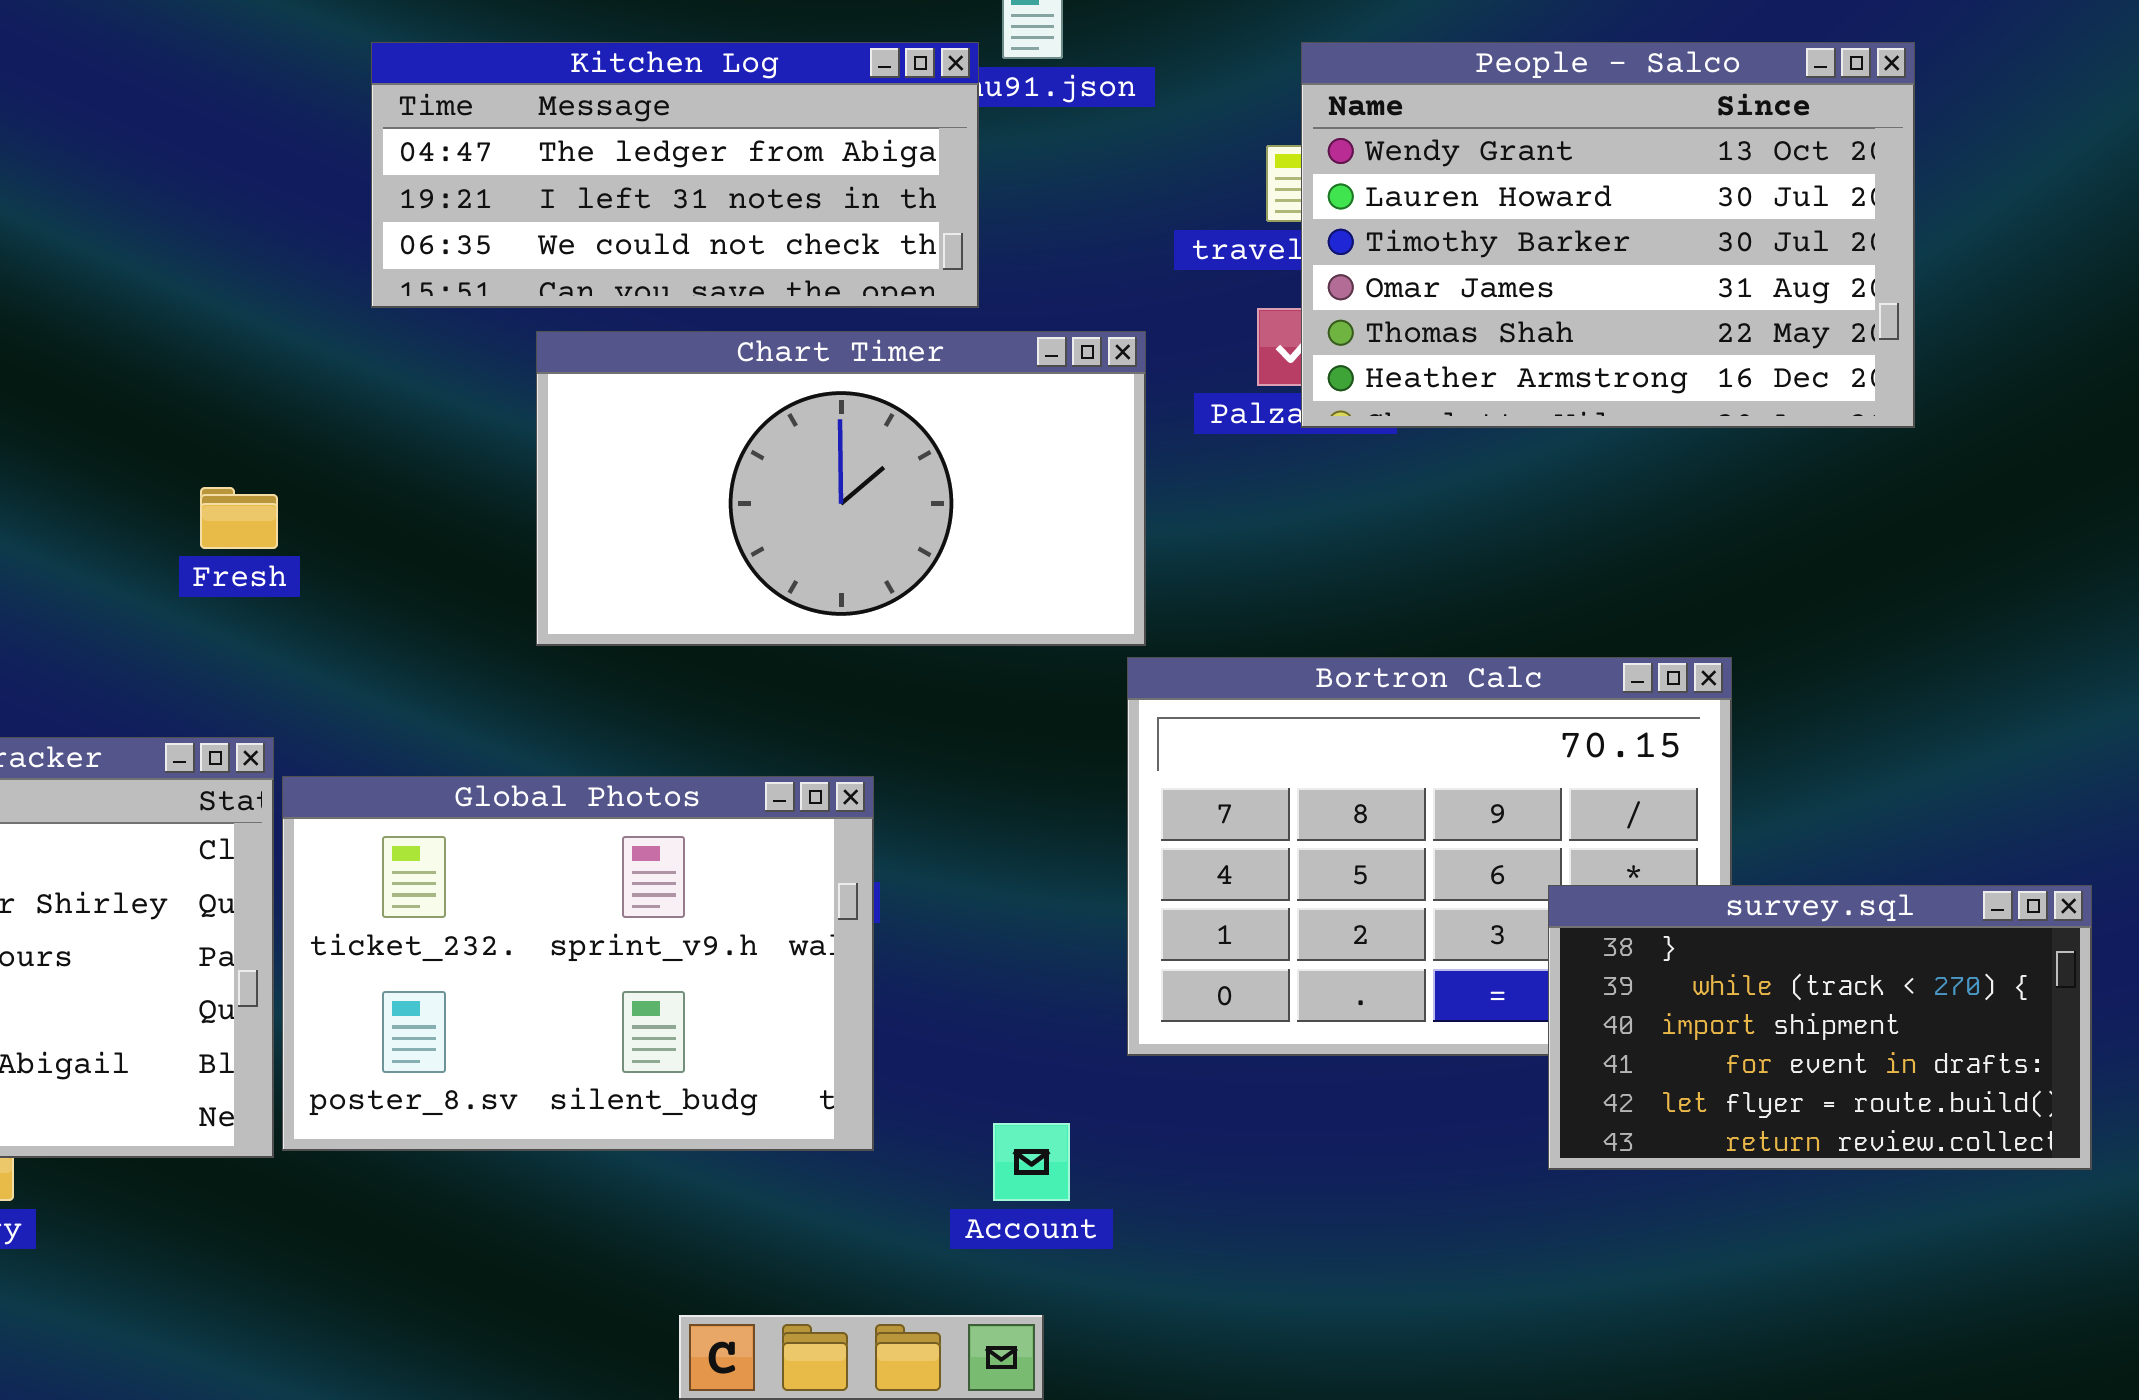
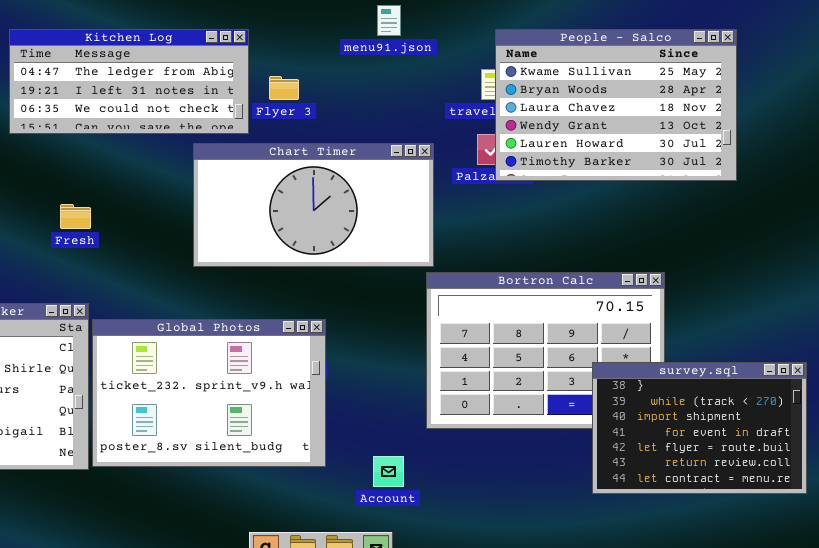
Kitchen Log: [371,42,979,308] -> [9,29,249,134], moved
People - Salco: [1301,42,1915,428] -> [495,29,737,181], scrolled up 3 rows
survey.sql: [1548,885,2092,1170] -> [592,362,807,494], resized

